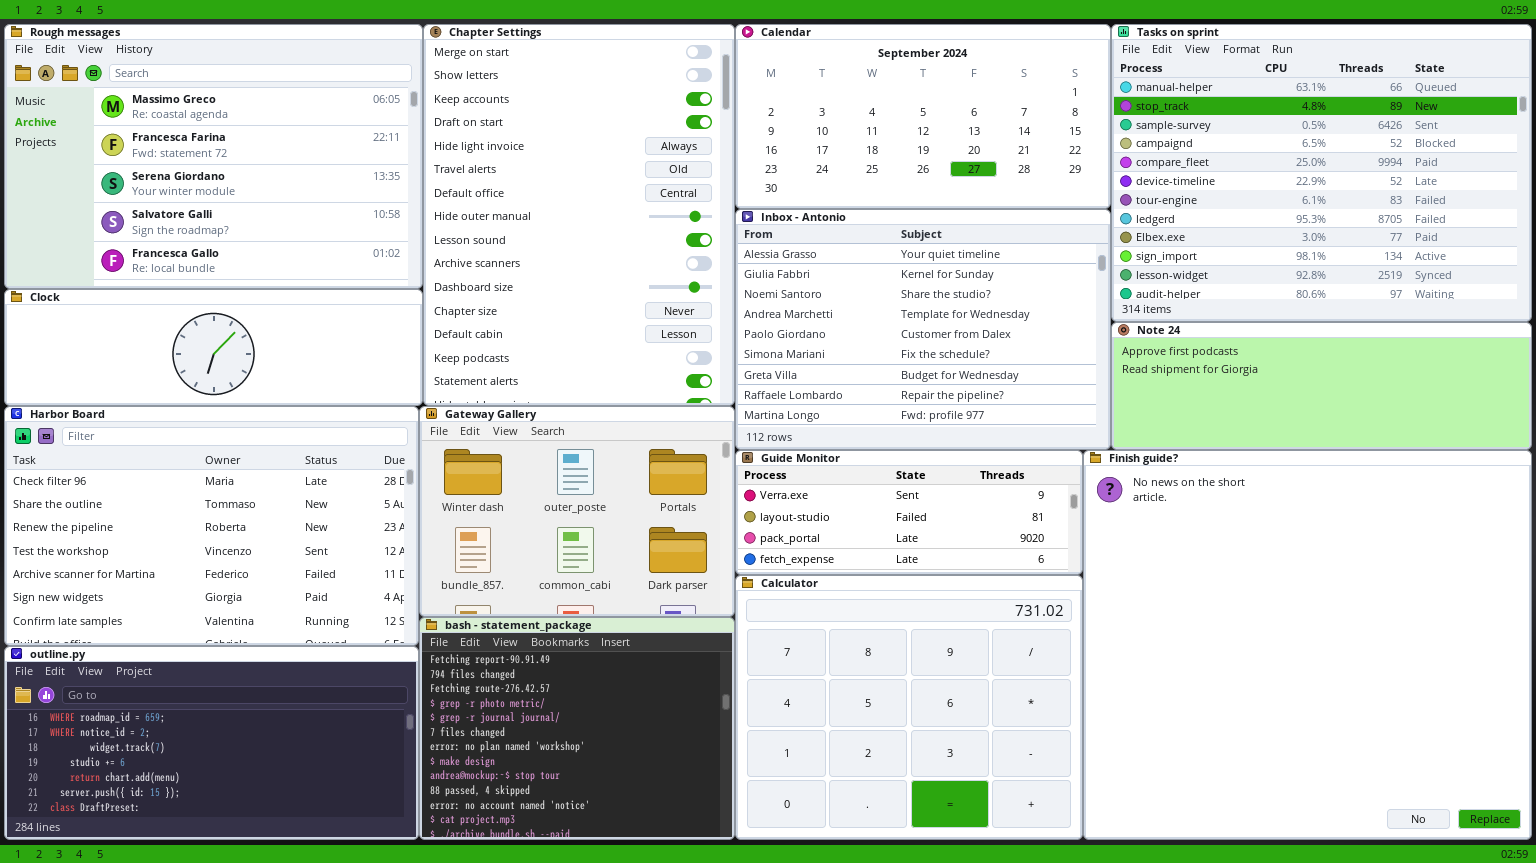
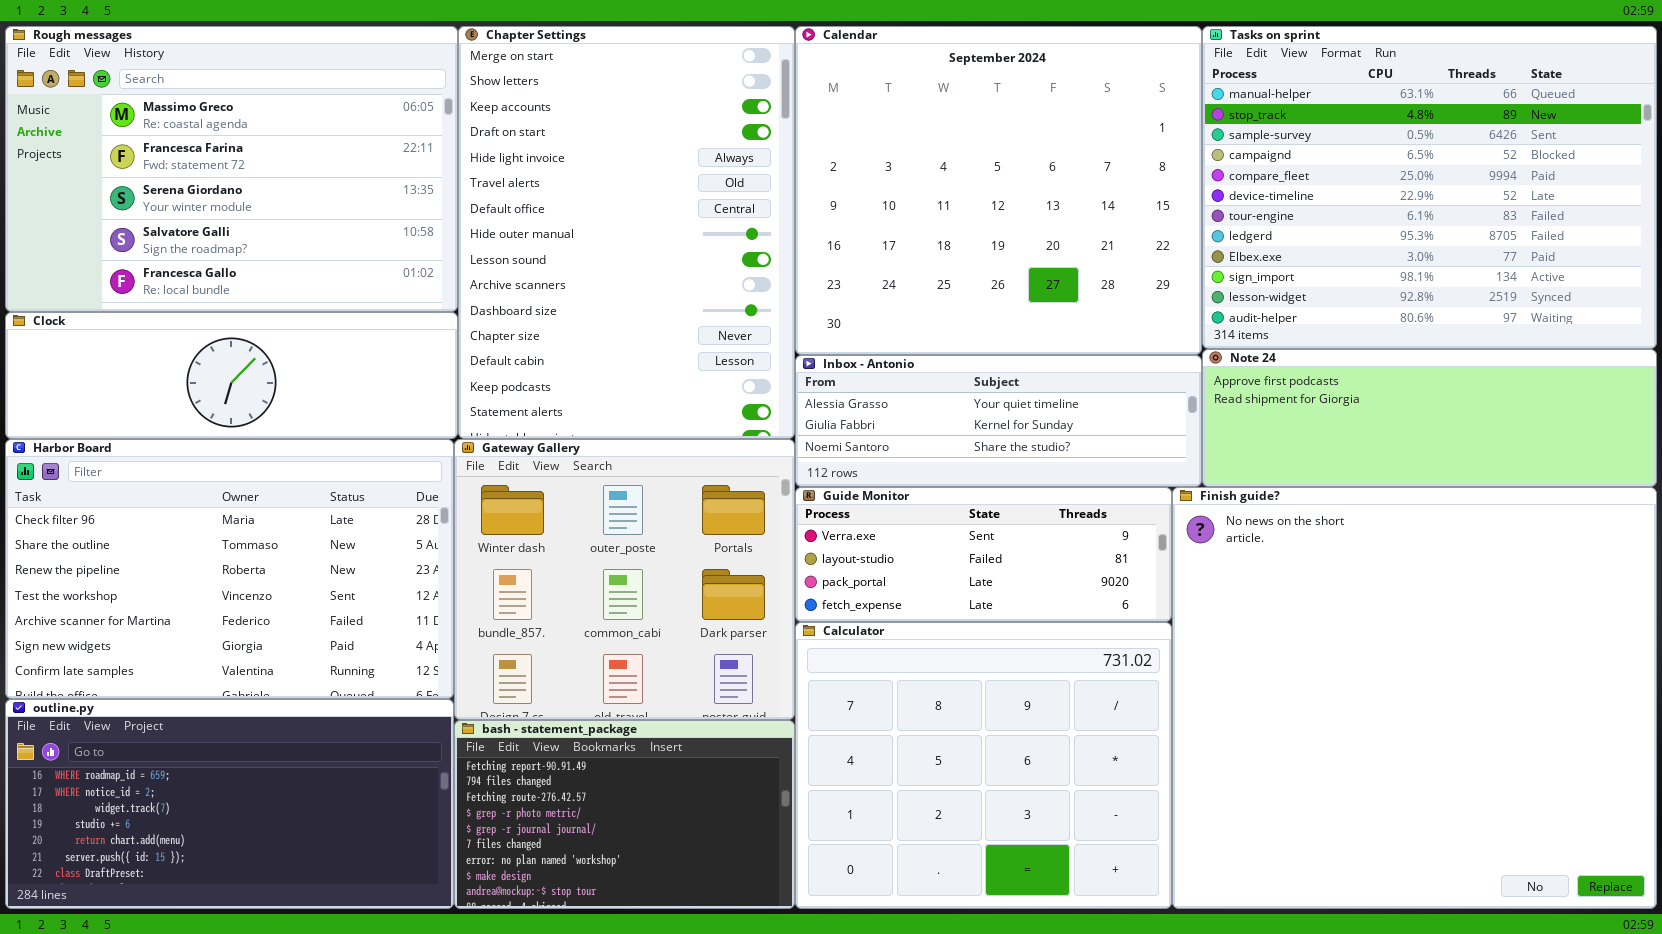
Calendar: [735,24,1111,209] -> [795,26,1202,355], resized
Inbox - Antonio: [735,209,1111,450] -> [795,355,1202,487], resized
Gateway Gallery: [419,406,735,617] -> [454,439,795,720], resized
bash - statement_package: [419,617,735,840] -> [454,720,795,909], resized

